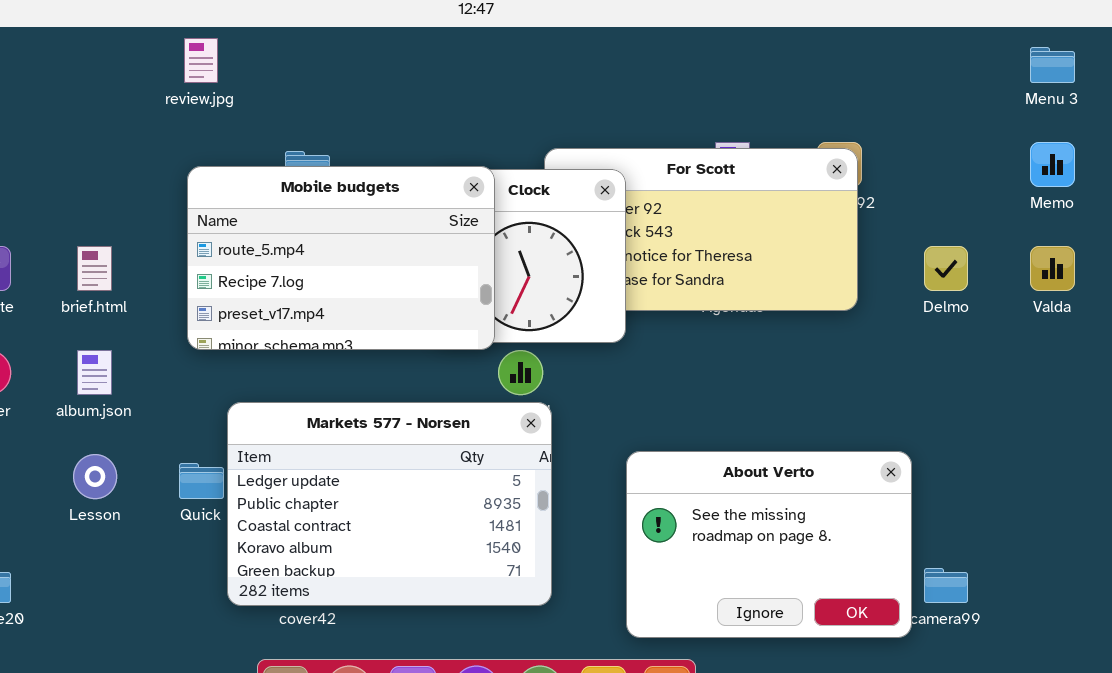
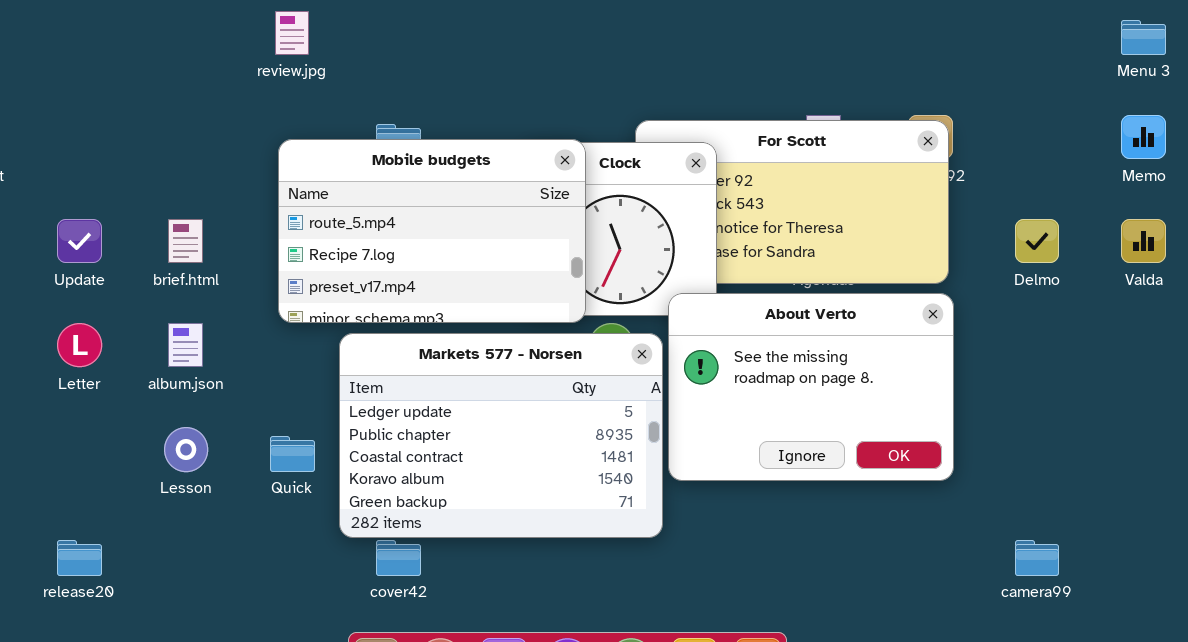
Markets 577 - Norsen: [227,402,552,606] -> [339,333,663,538], moved
About Verto: [626,451,912,638] -> [668,293,954,481], moved

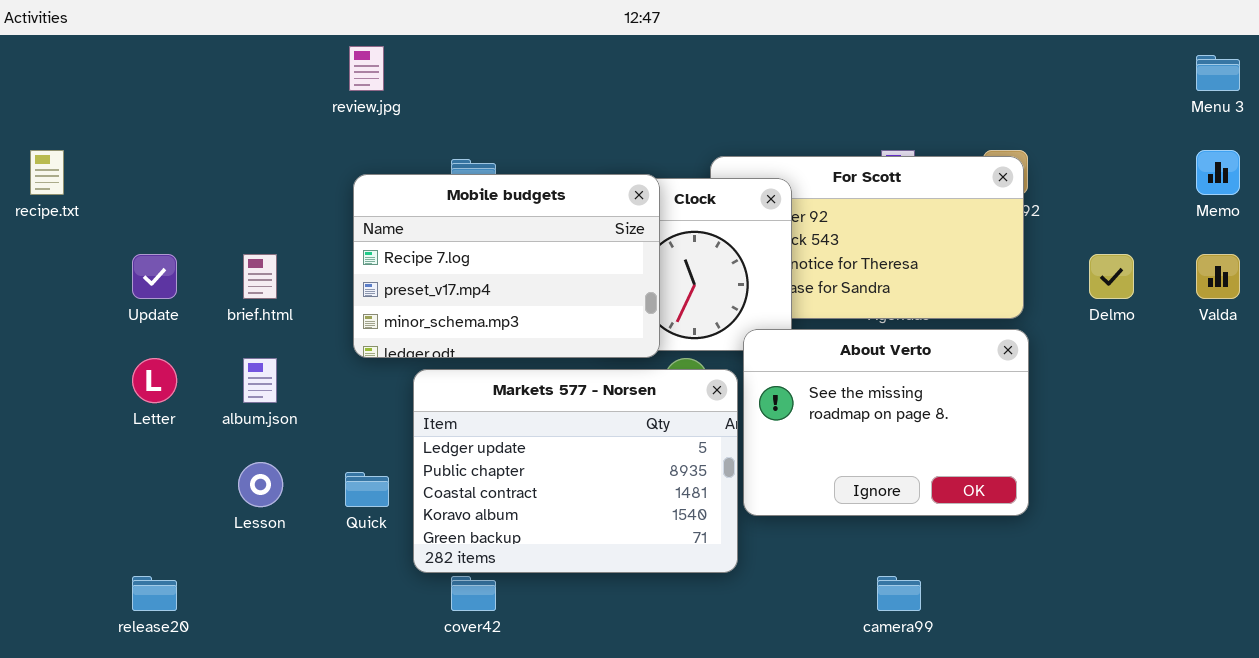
Mobile budgets: [278,139,586,323] -> [353,174,660,358], scrolled down 1 row
camera99: [1015,540,1059,576] -> [877,576,921,611], moved

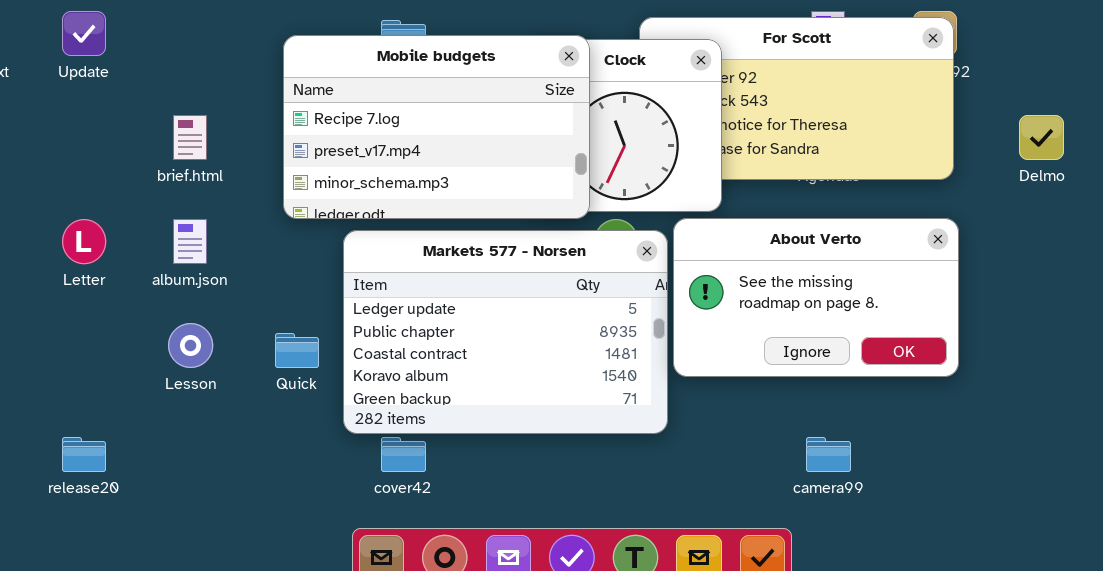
Update: [132,254,177,299] -> [62,11,106,56], moved
About Verto: [743,329,1029,516] -> [673,218,959,377], resized

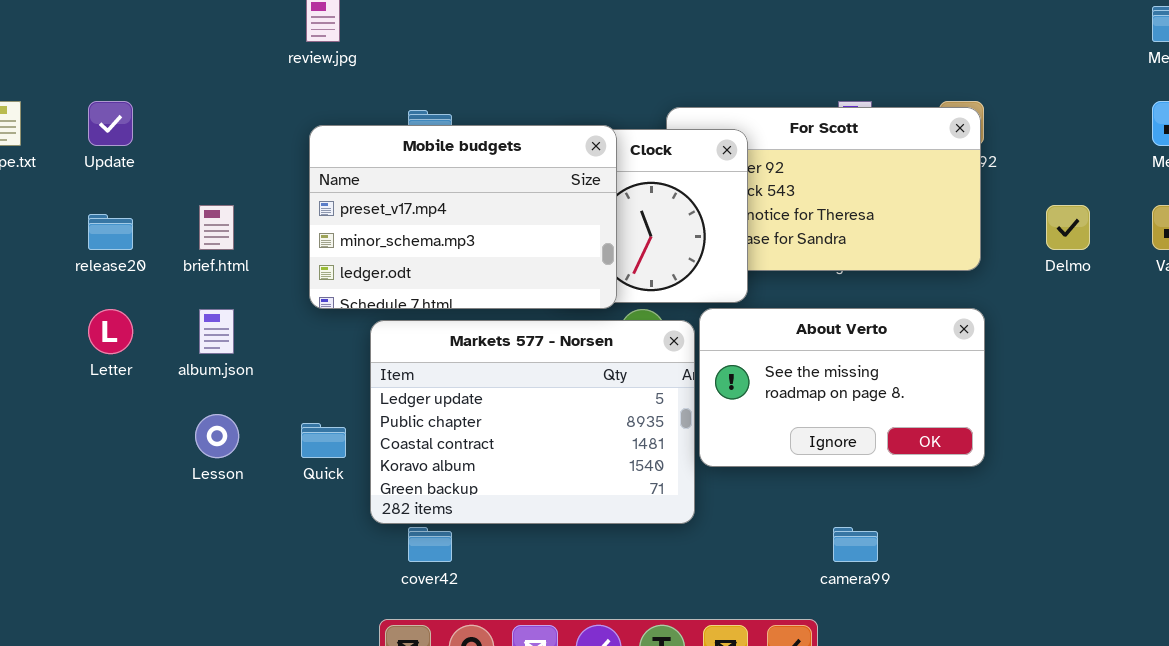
Mobile budgets: [283,35,590,219] -> [309,125,617,309], scrolled down 1 row
release20: [62,437,106,472] -> [88,214,133,250], moved

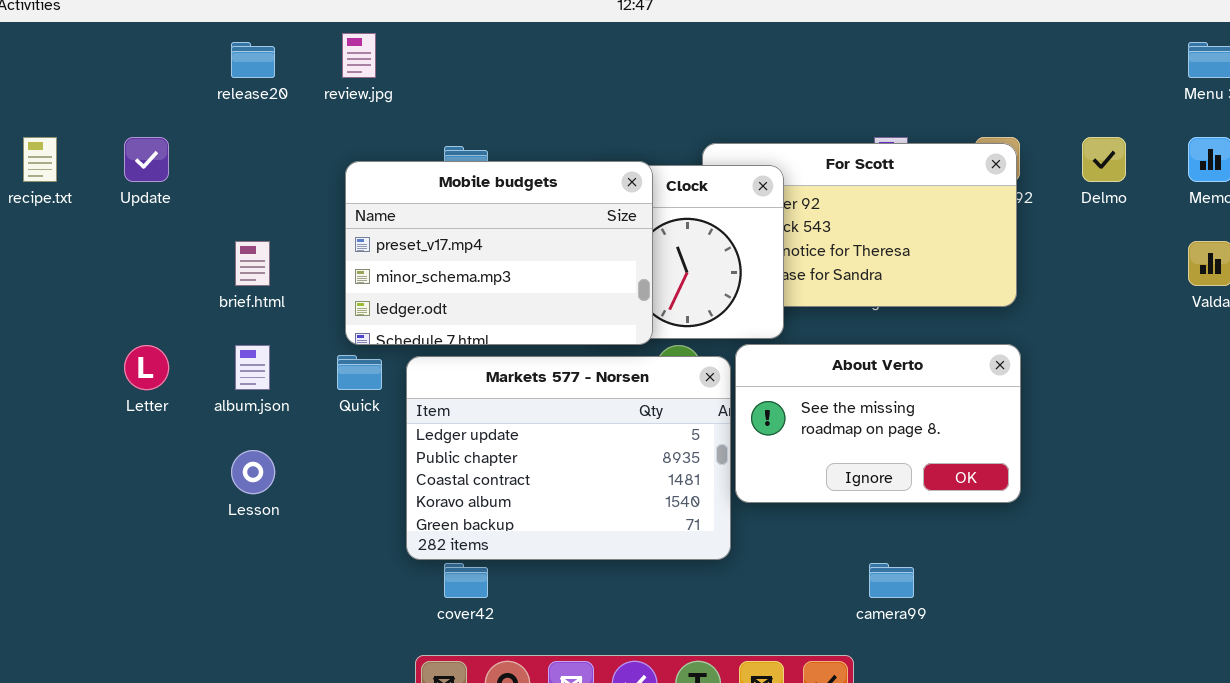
Delmo: [1046,205,1090,250] -> [1082,137,1126,182], moved
release20: [88,214,133,250] -> [231,42,275,78], moved
Quick: [301,423,346,458] -> [337,355,382,390], moved

